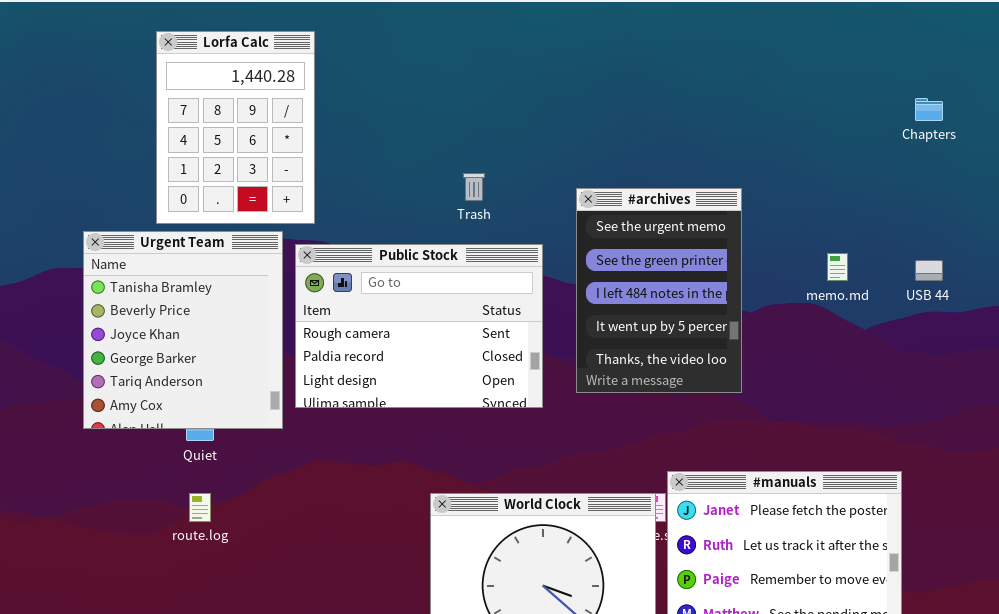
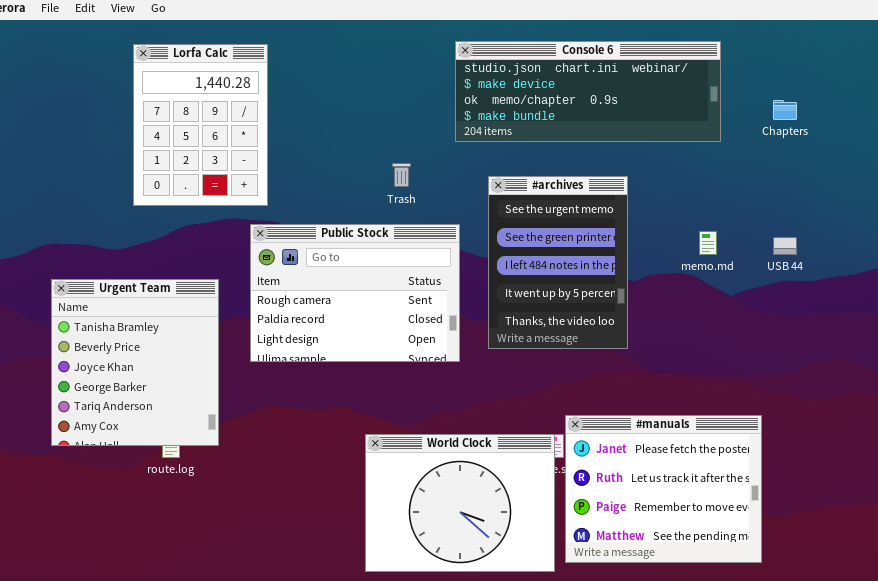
Console 6: none -> [455,41,721,142], opened
Urgent Team: [83,231,283,429] -> [51,279,219,446], moved

